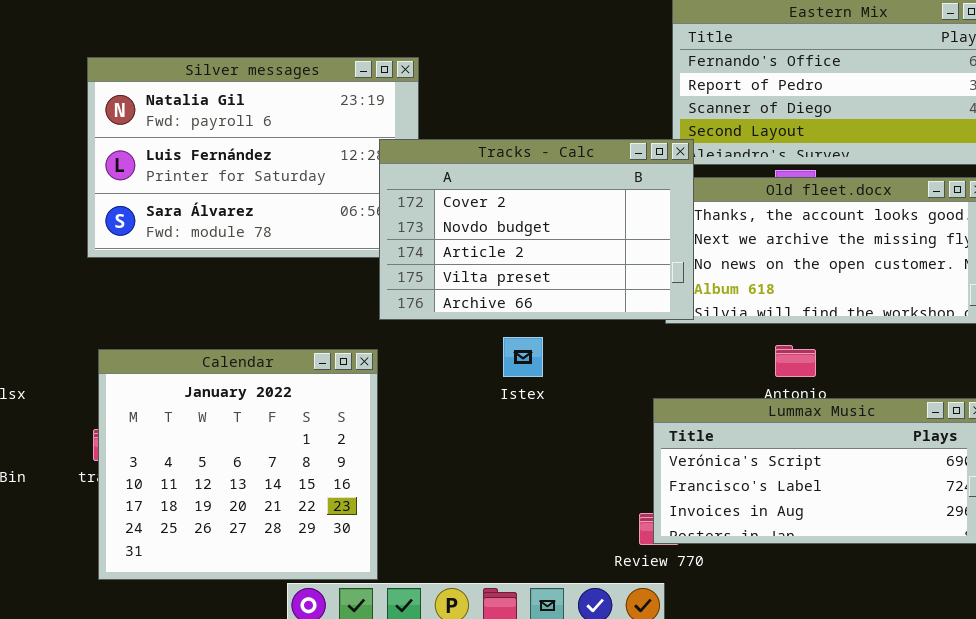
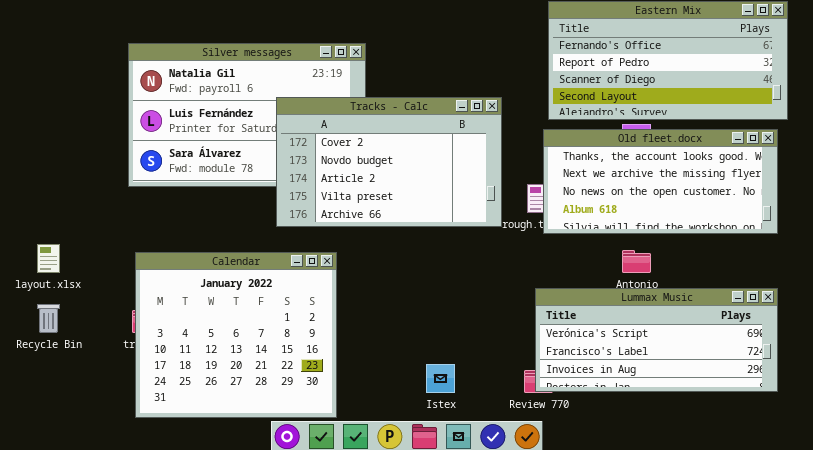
Tracks - Calc: [379,139,694,320] -> [276,97,502,227], moved
Istex: [503,337,543,377] -> [426,364,455,393], moved

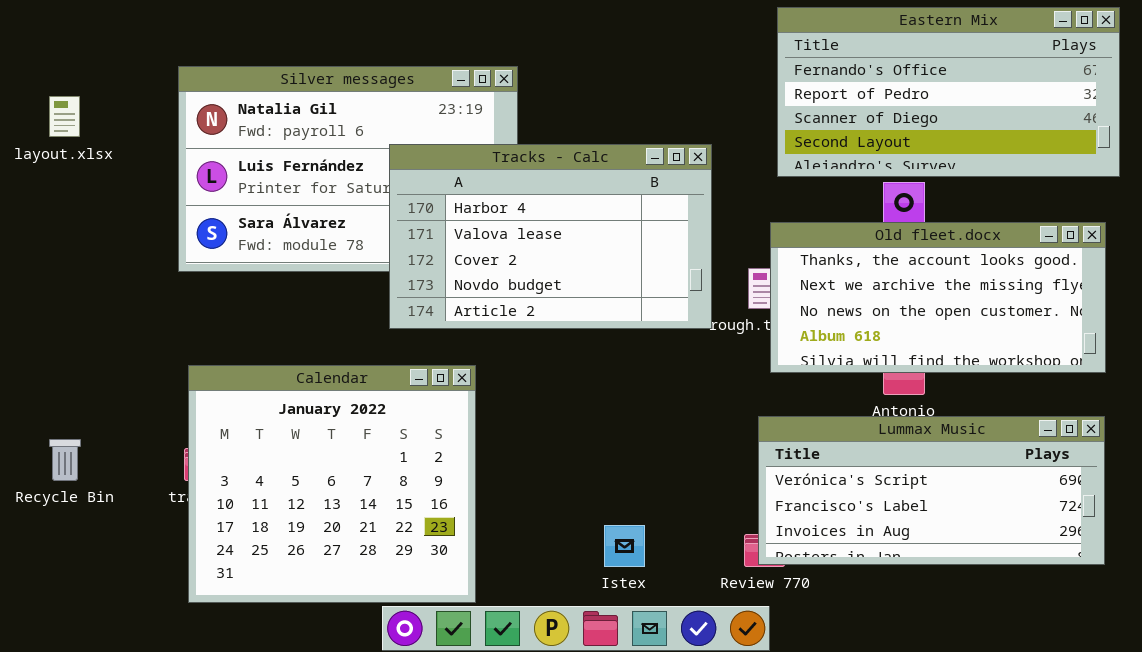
Tracks - Calc: [276,97,502,227] -> [389,144,712,329], scrolled up 2 rows
Old fleet.docx: [543,129,778,234] -> [770,222,1106,373], moved
layout.xlsx: [37,244,60,273] -> [49,96,80,137], moved

